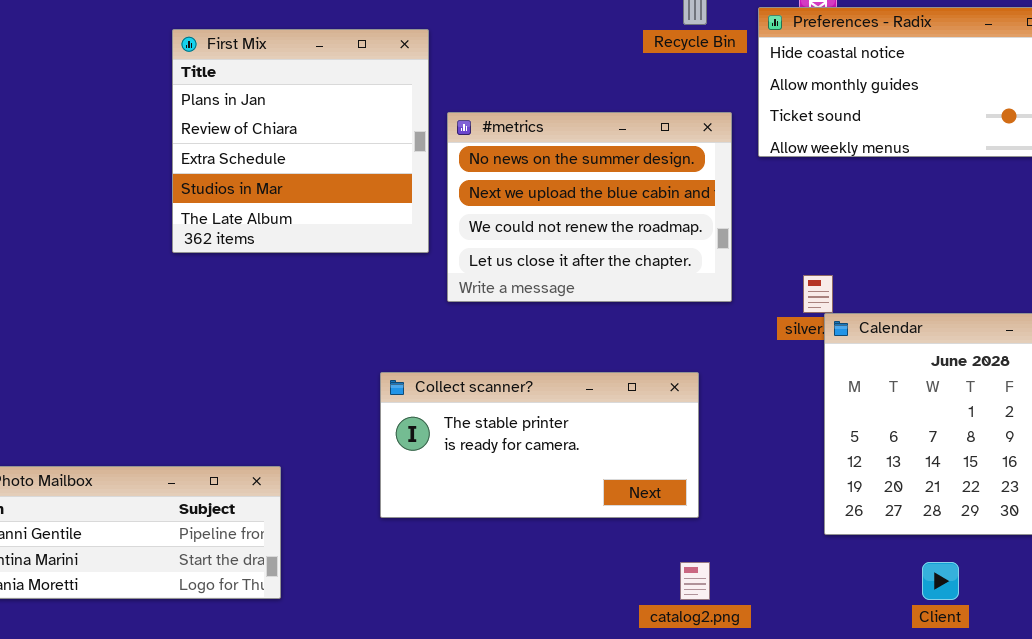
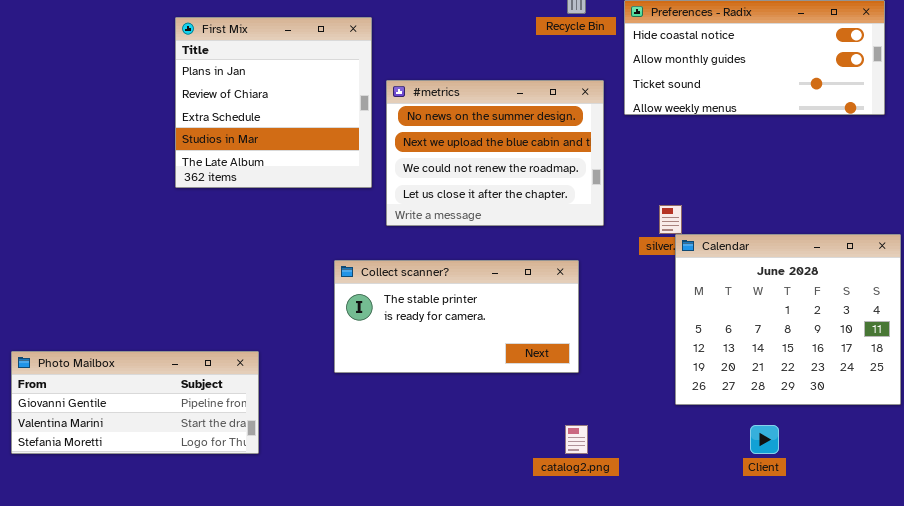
Collect scanner?: [380,372,699,518] -> [334,260,579,373], moved

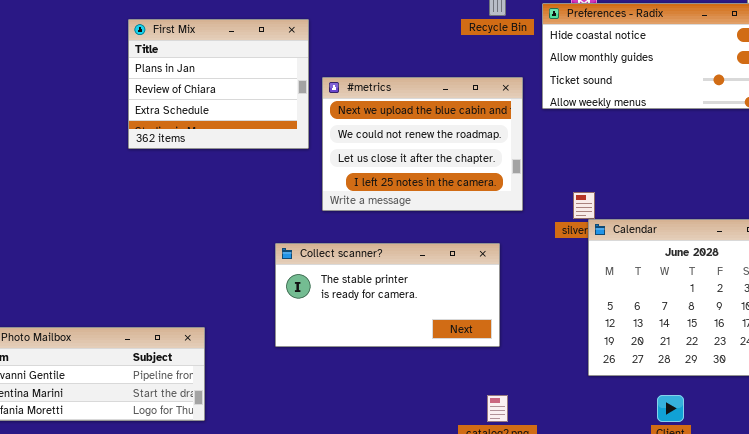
First Mix: [175,17,372,188] -> [128,19,309,149], resized
#metrics: [386,80,604,226] -> [322,77,523,211], scrolled down 1 row

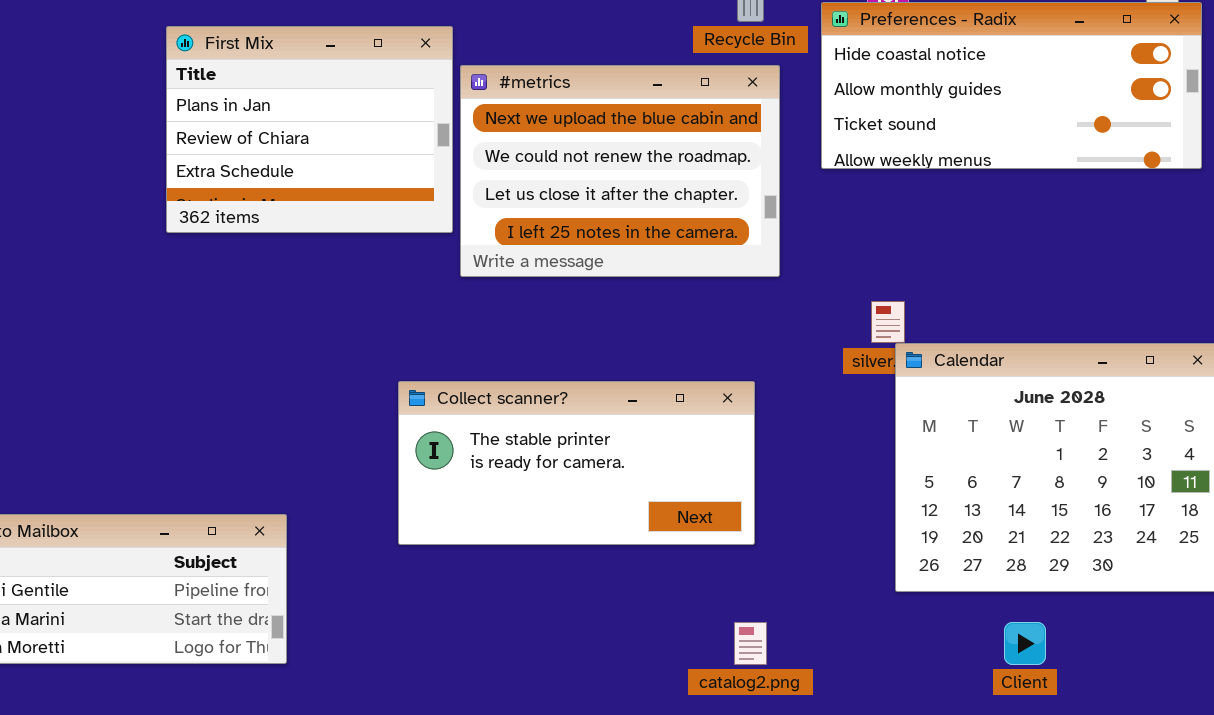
#metrics: [322,77,523,211] -> [460,65,780,277], moved

